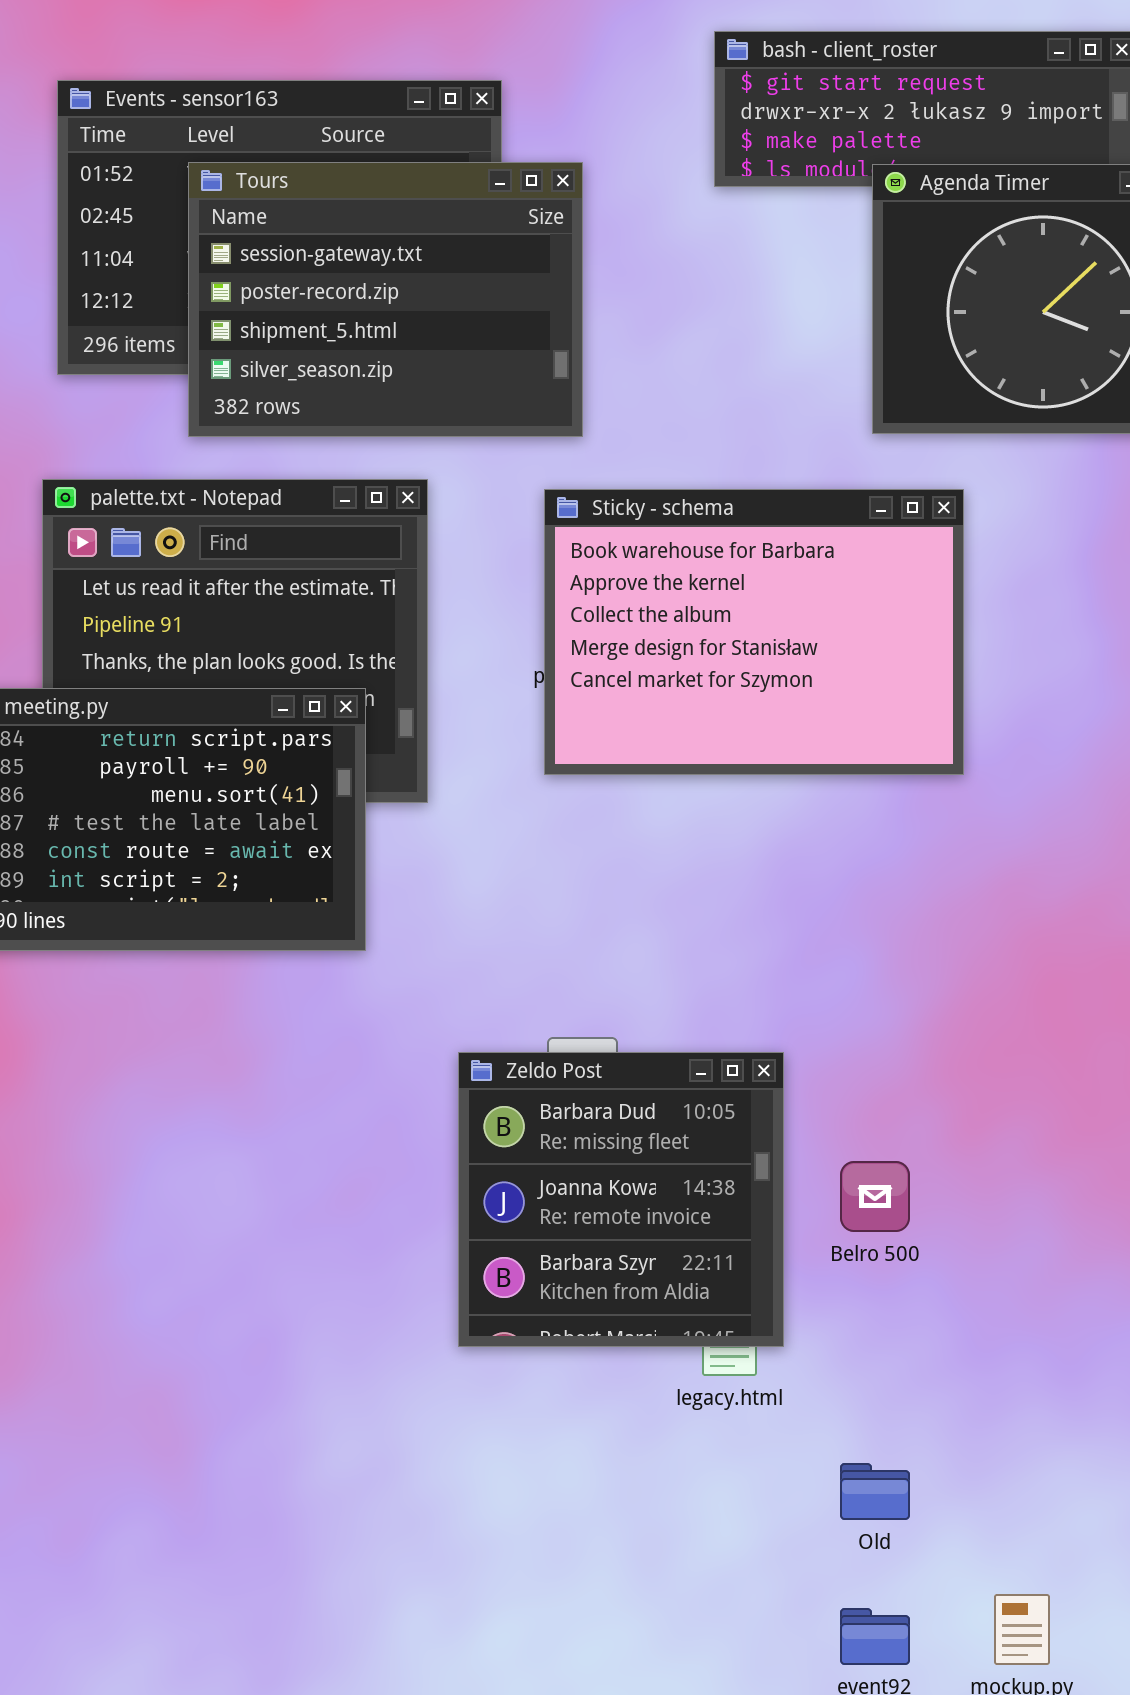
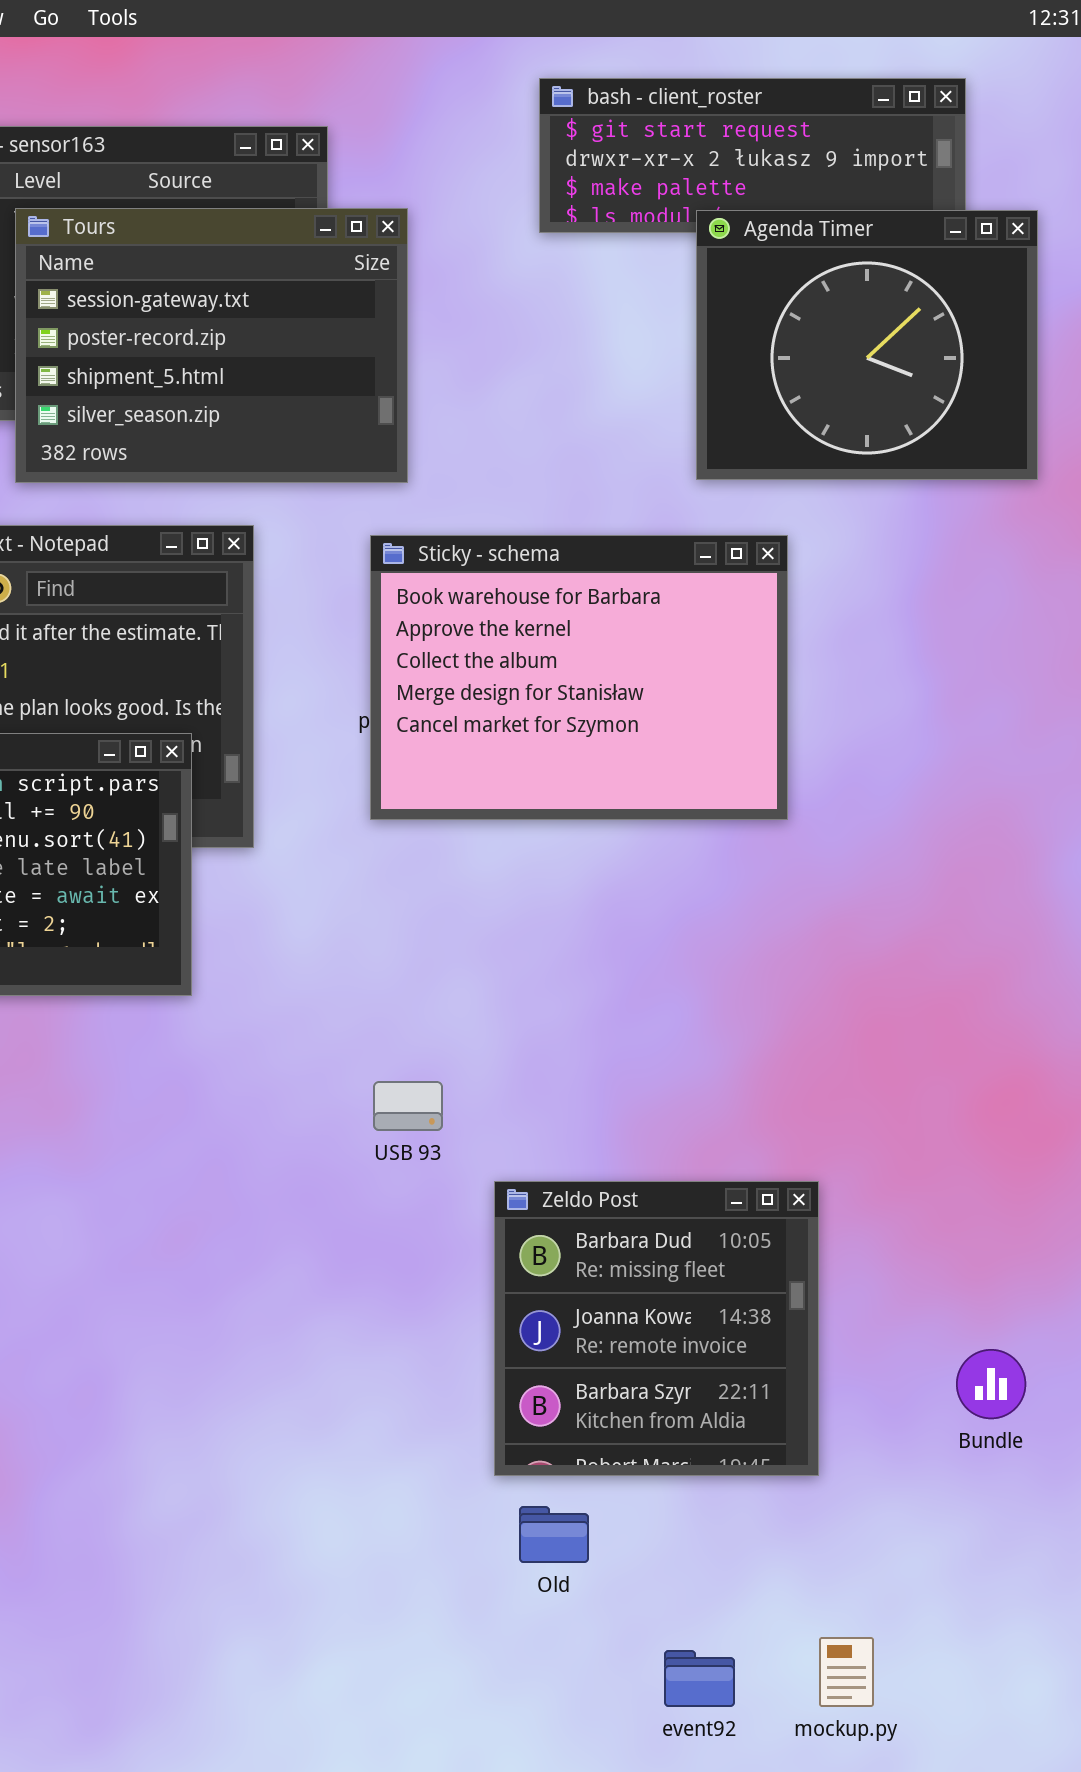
Zeldo Post: [458,1052,784,1347] -> [494,1181,819,1476], moved
Old: [840,1463,910,1520] -> [519,1506,589,1563], moved

